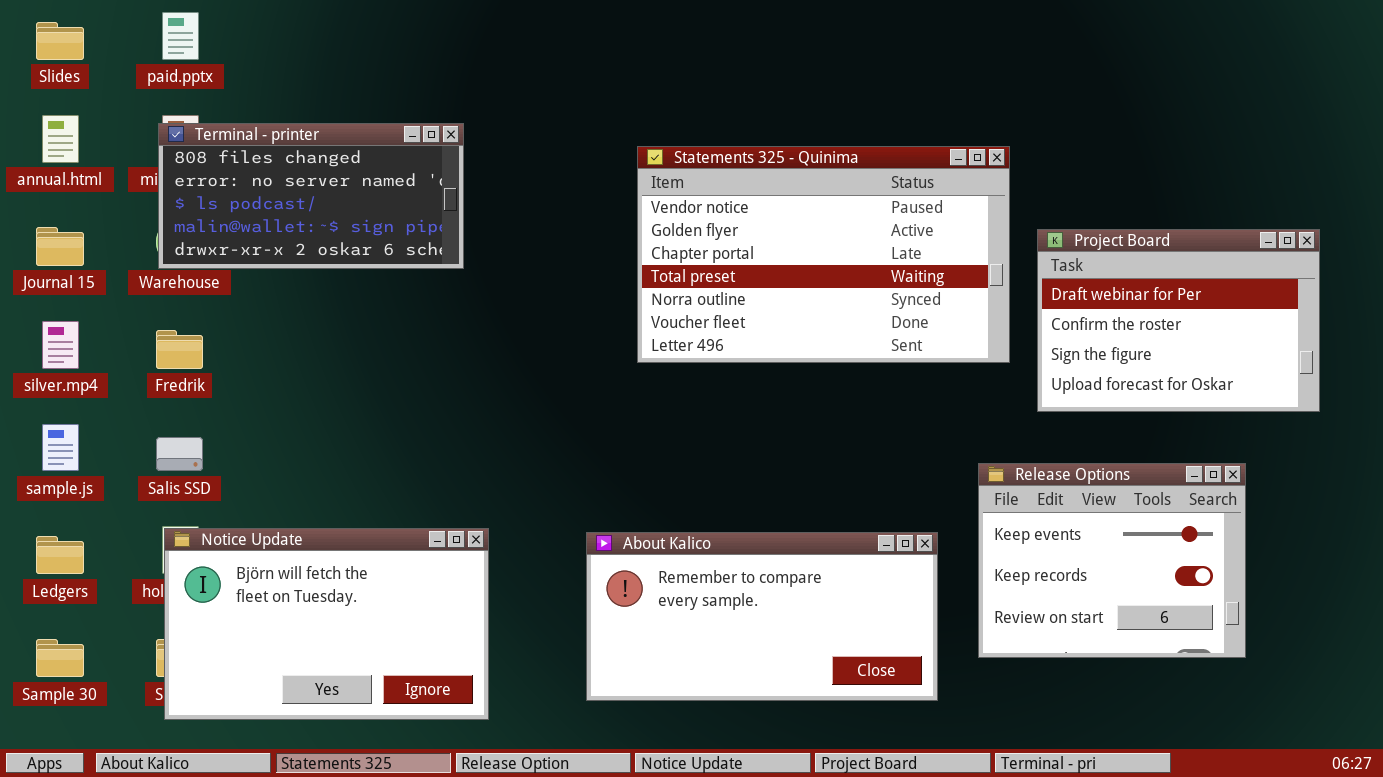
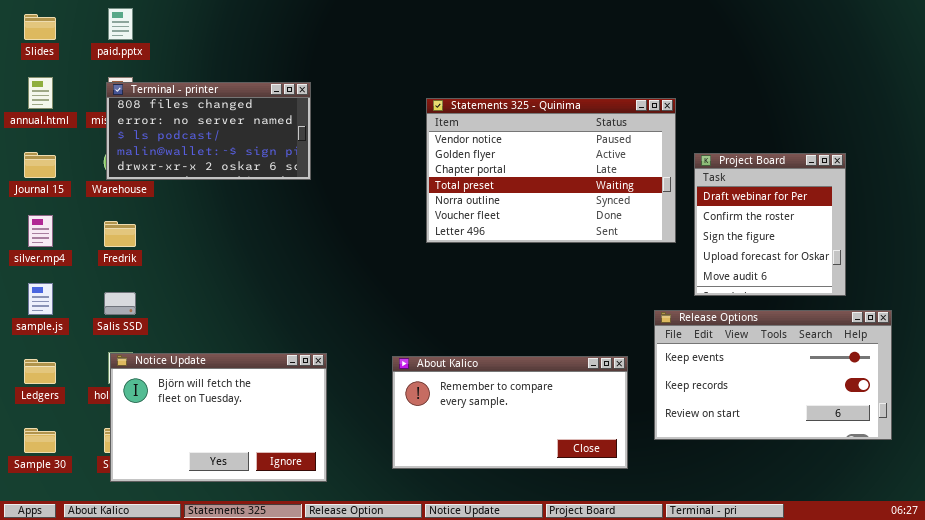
Project Board: [1037,229,1320,412] -> [694,153,846,296], resized
Release Options: [978,463,1246,658] -> [654,310,892,440], resized

